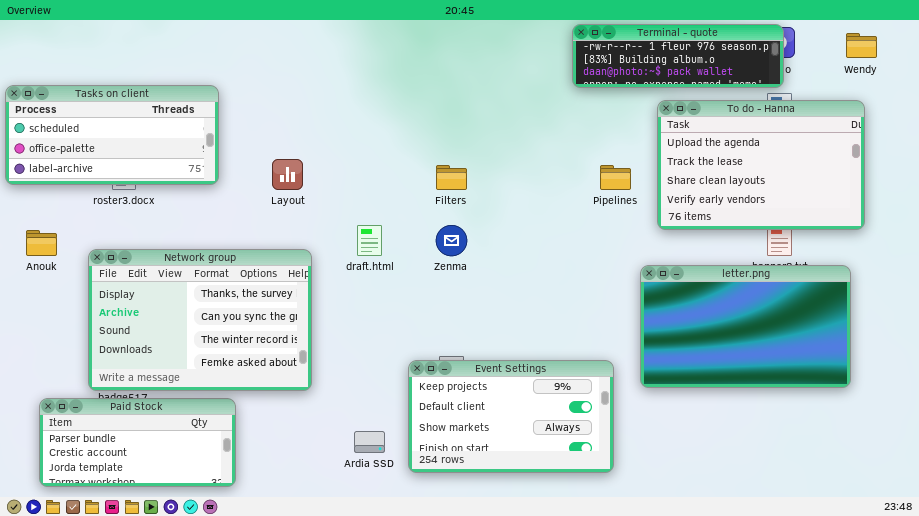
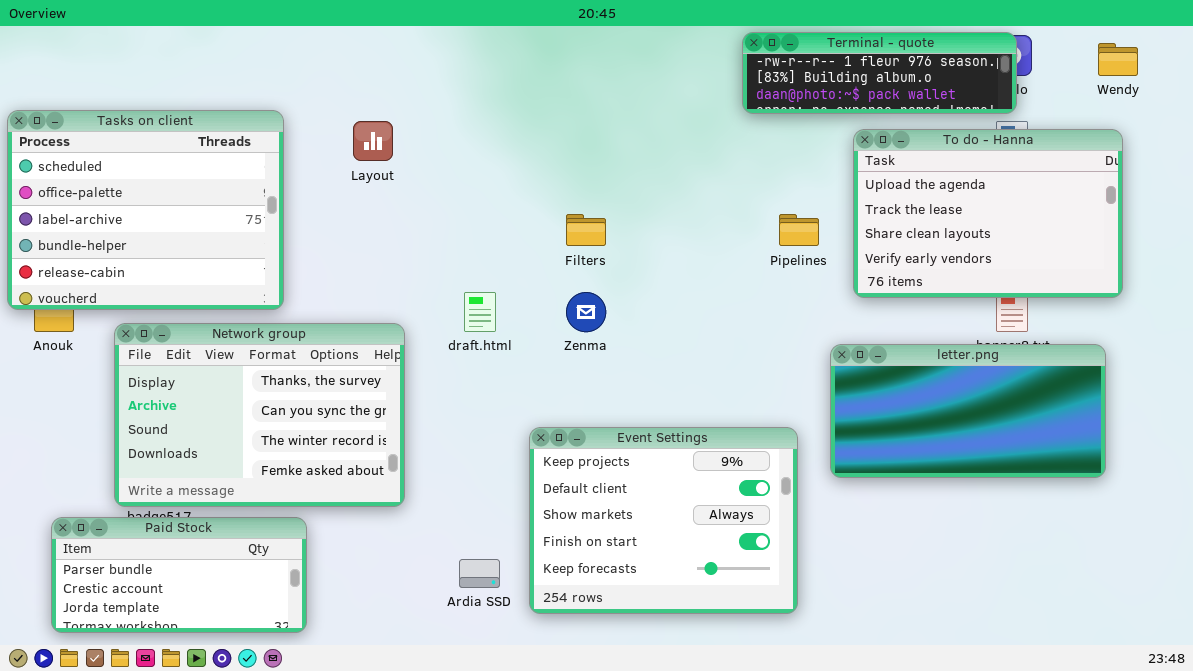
Tasks on client: [5,85,219,185] -> [7,110,284,310], resized
Layout: [272,159,303,190] -> [353,121,393,161], moved
letter.png: [640,265,851,388] -> [830,344,1106,478], resized
Event Settings: [408,360,614,473] -> [529,427,798,614], resized

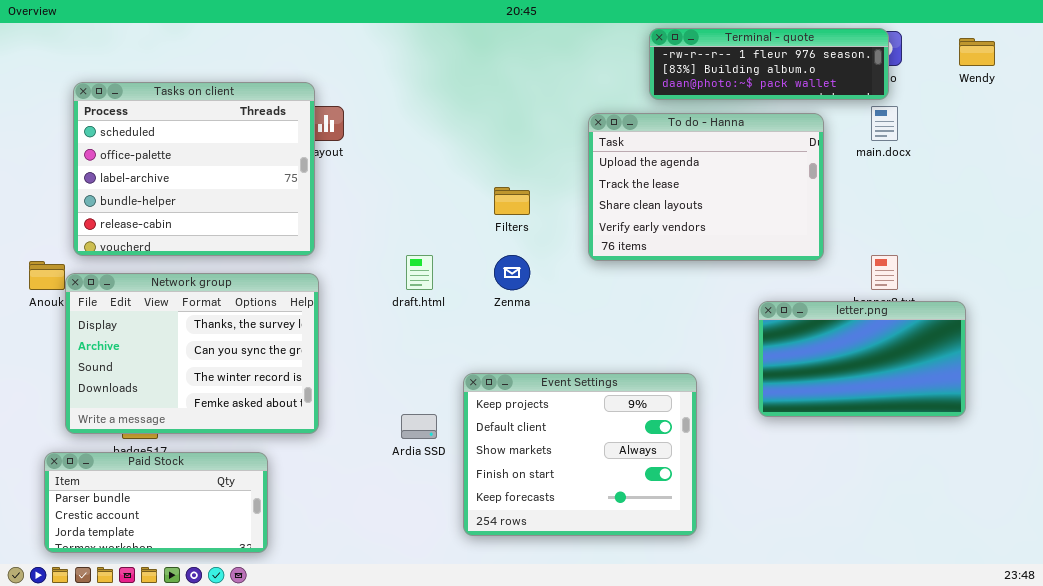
Tasks on client: [7,110,284,310] -> [73,82,315,256], moved
To do - Hanna: [853,129,1123,298] -> [588,113,824,261], moved
Network group: [114,323,405,507] -> [65,273,319,434], moved
letter.png: [830,344,1106,478] -> [758,301,966,417], resized
Ardia SSD: [459,559,500,588] -> [401,414,437,439], moved

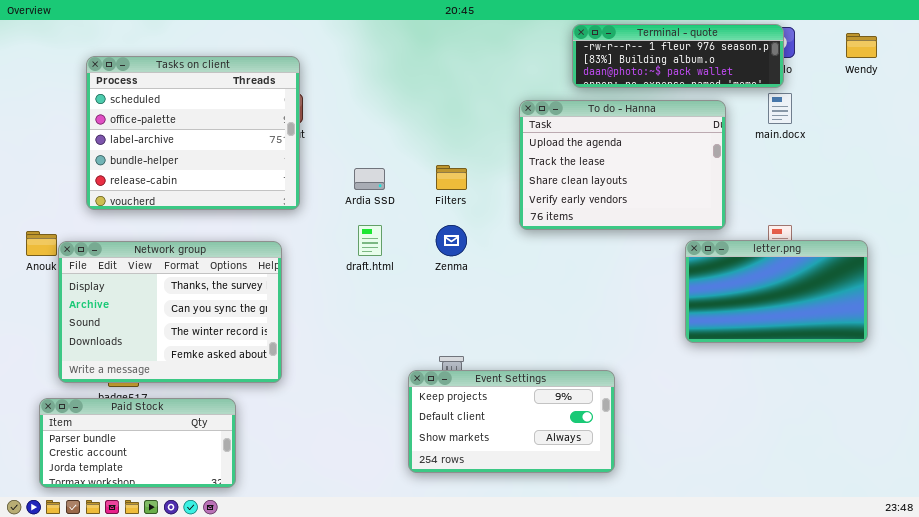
Tasks on client: [73,82,315,256] -> [86,56,300,210], moved
letter.png: [758,301,966,417] -> [685,240,868,343], moved
Event Settings: [463,373,697,536] -> [408,370,615,473], resized
Ardia SSD: [401,414,437,439] -> [354,168,385,190], moved

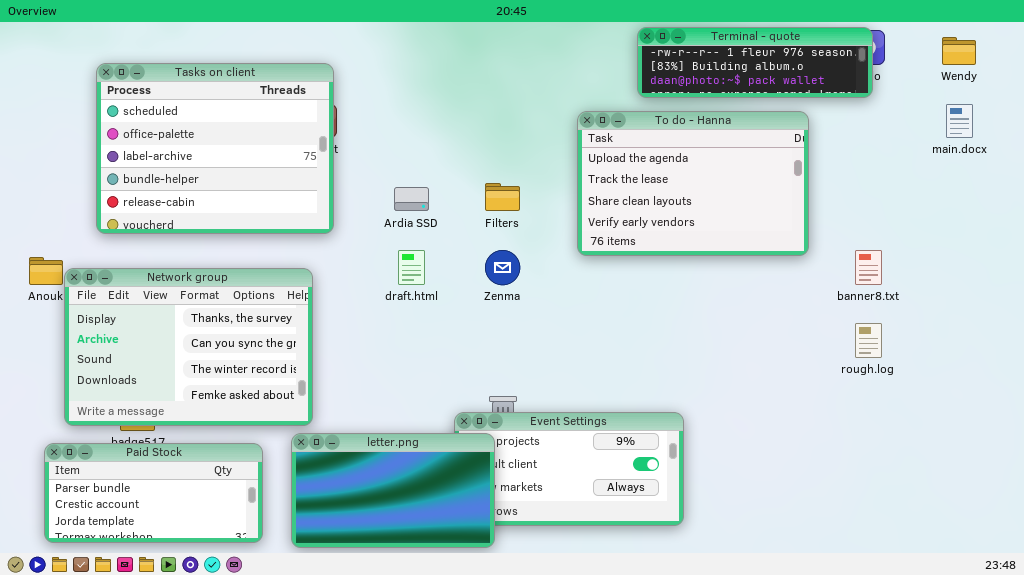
main.docx: [768,93,792,124] -> [946,104,973,138], moved
letter.png: [685,240,868,343] -> [291,433,495,548], moved

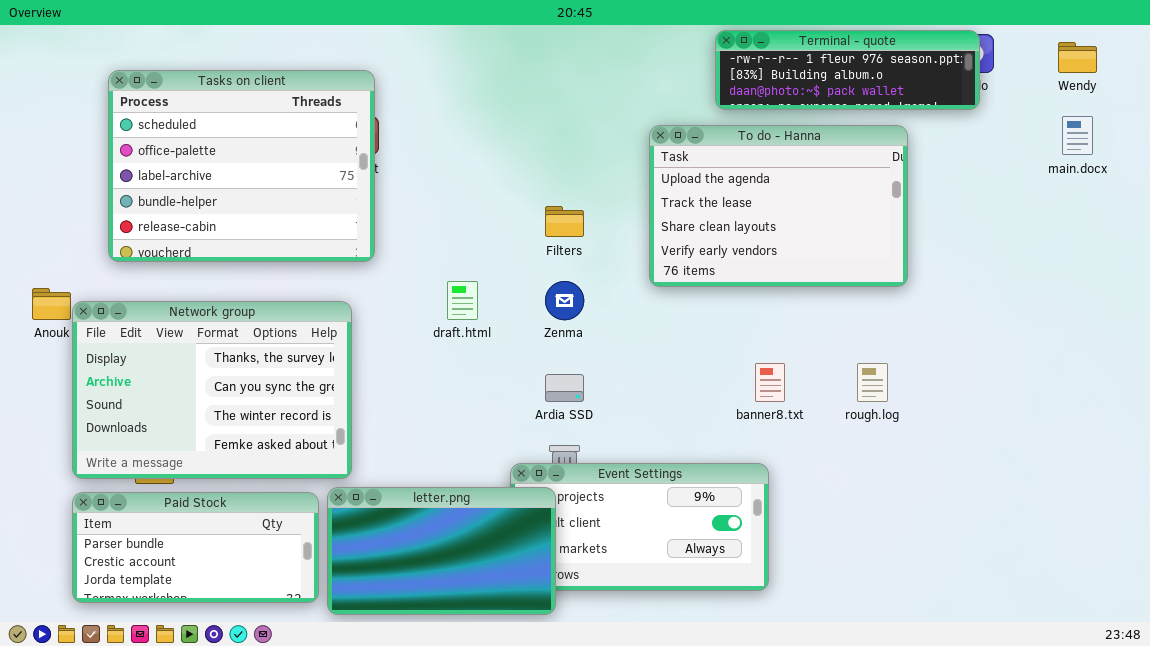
Ardia SSD: [394,187,429,211] -> [545,374,584,402], moved
banner8.txt: [855,250,882,285] -> [755,363,785,402], moved
rough.log: [855,323,882,358] -> [857,363,888,402], moved
Paid Stock: [44,443,263,543] -> [72,492,319,603], moved

